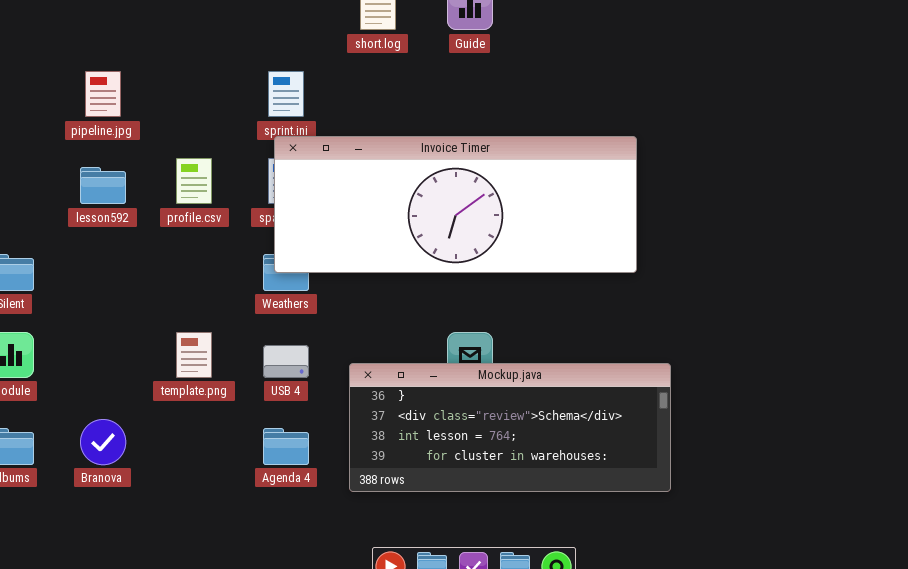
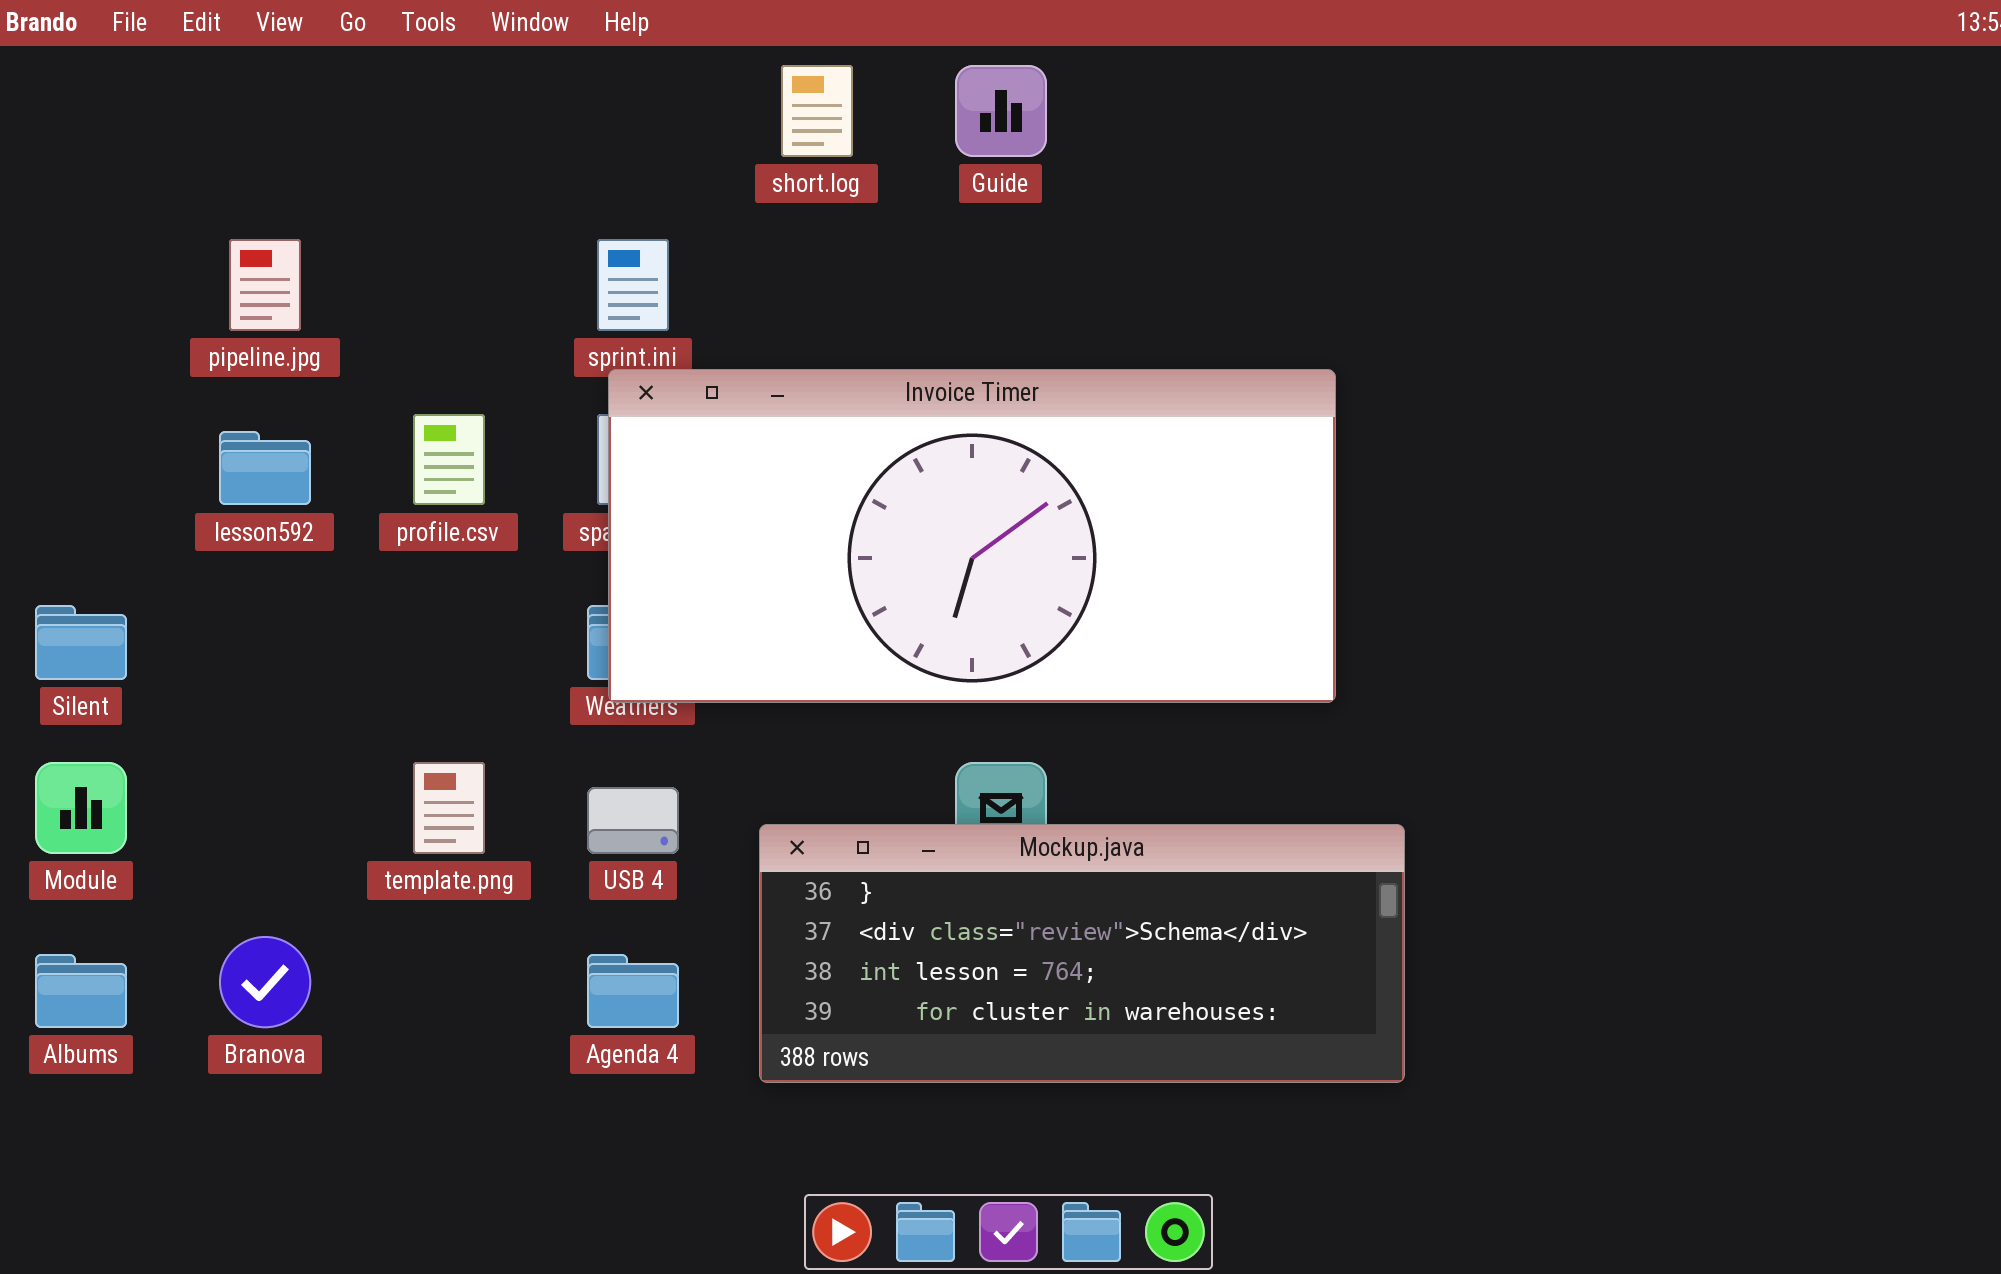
Invoice Timer: [274,136,637,273] -> [608,369,1336,703], resized

